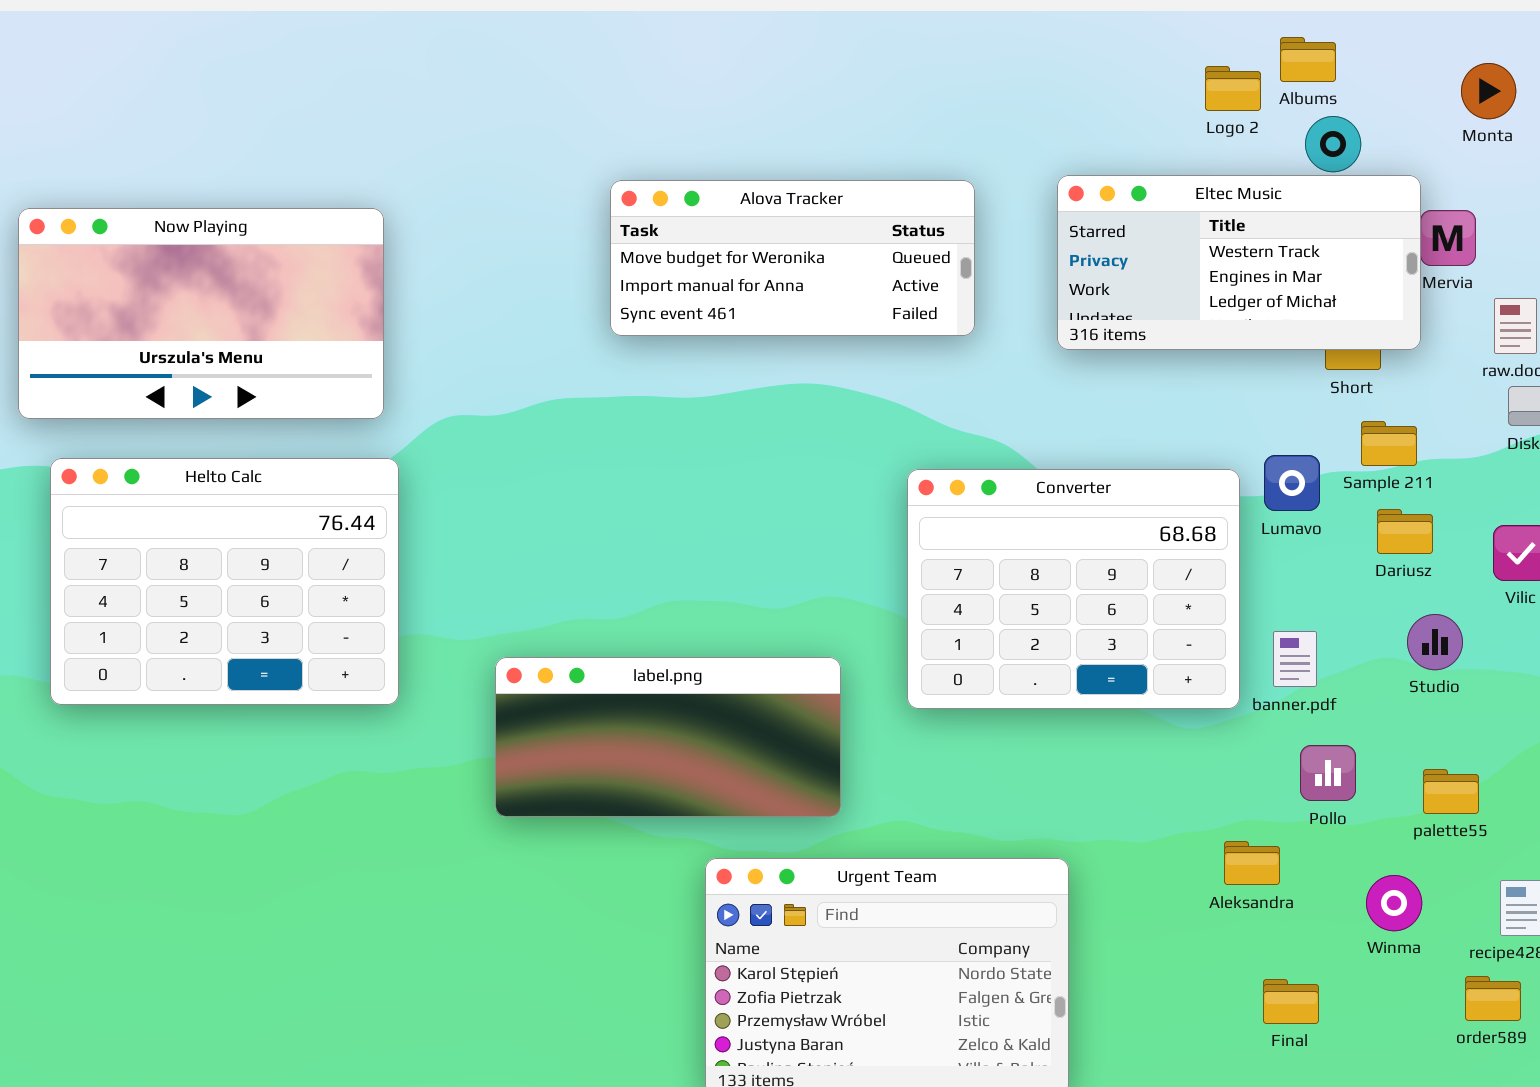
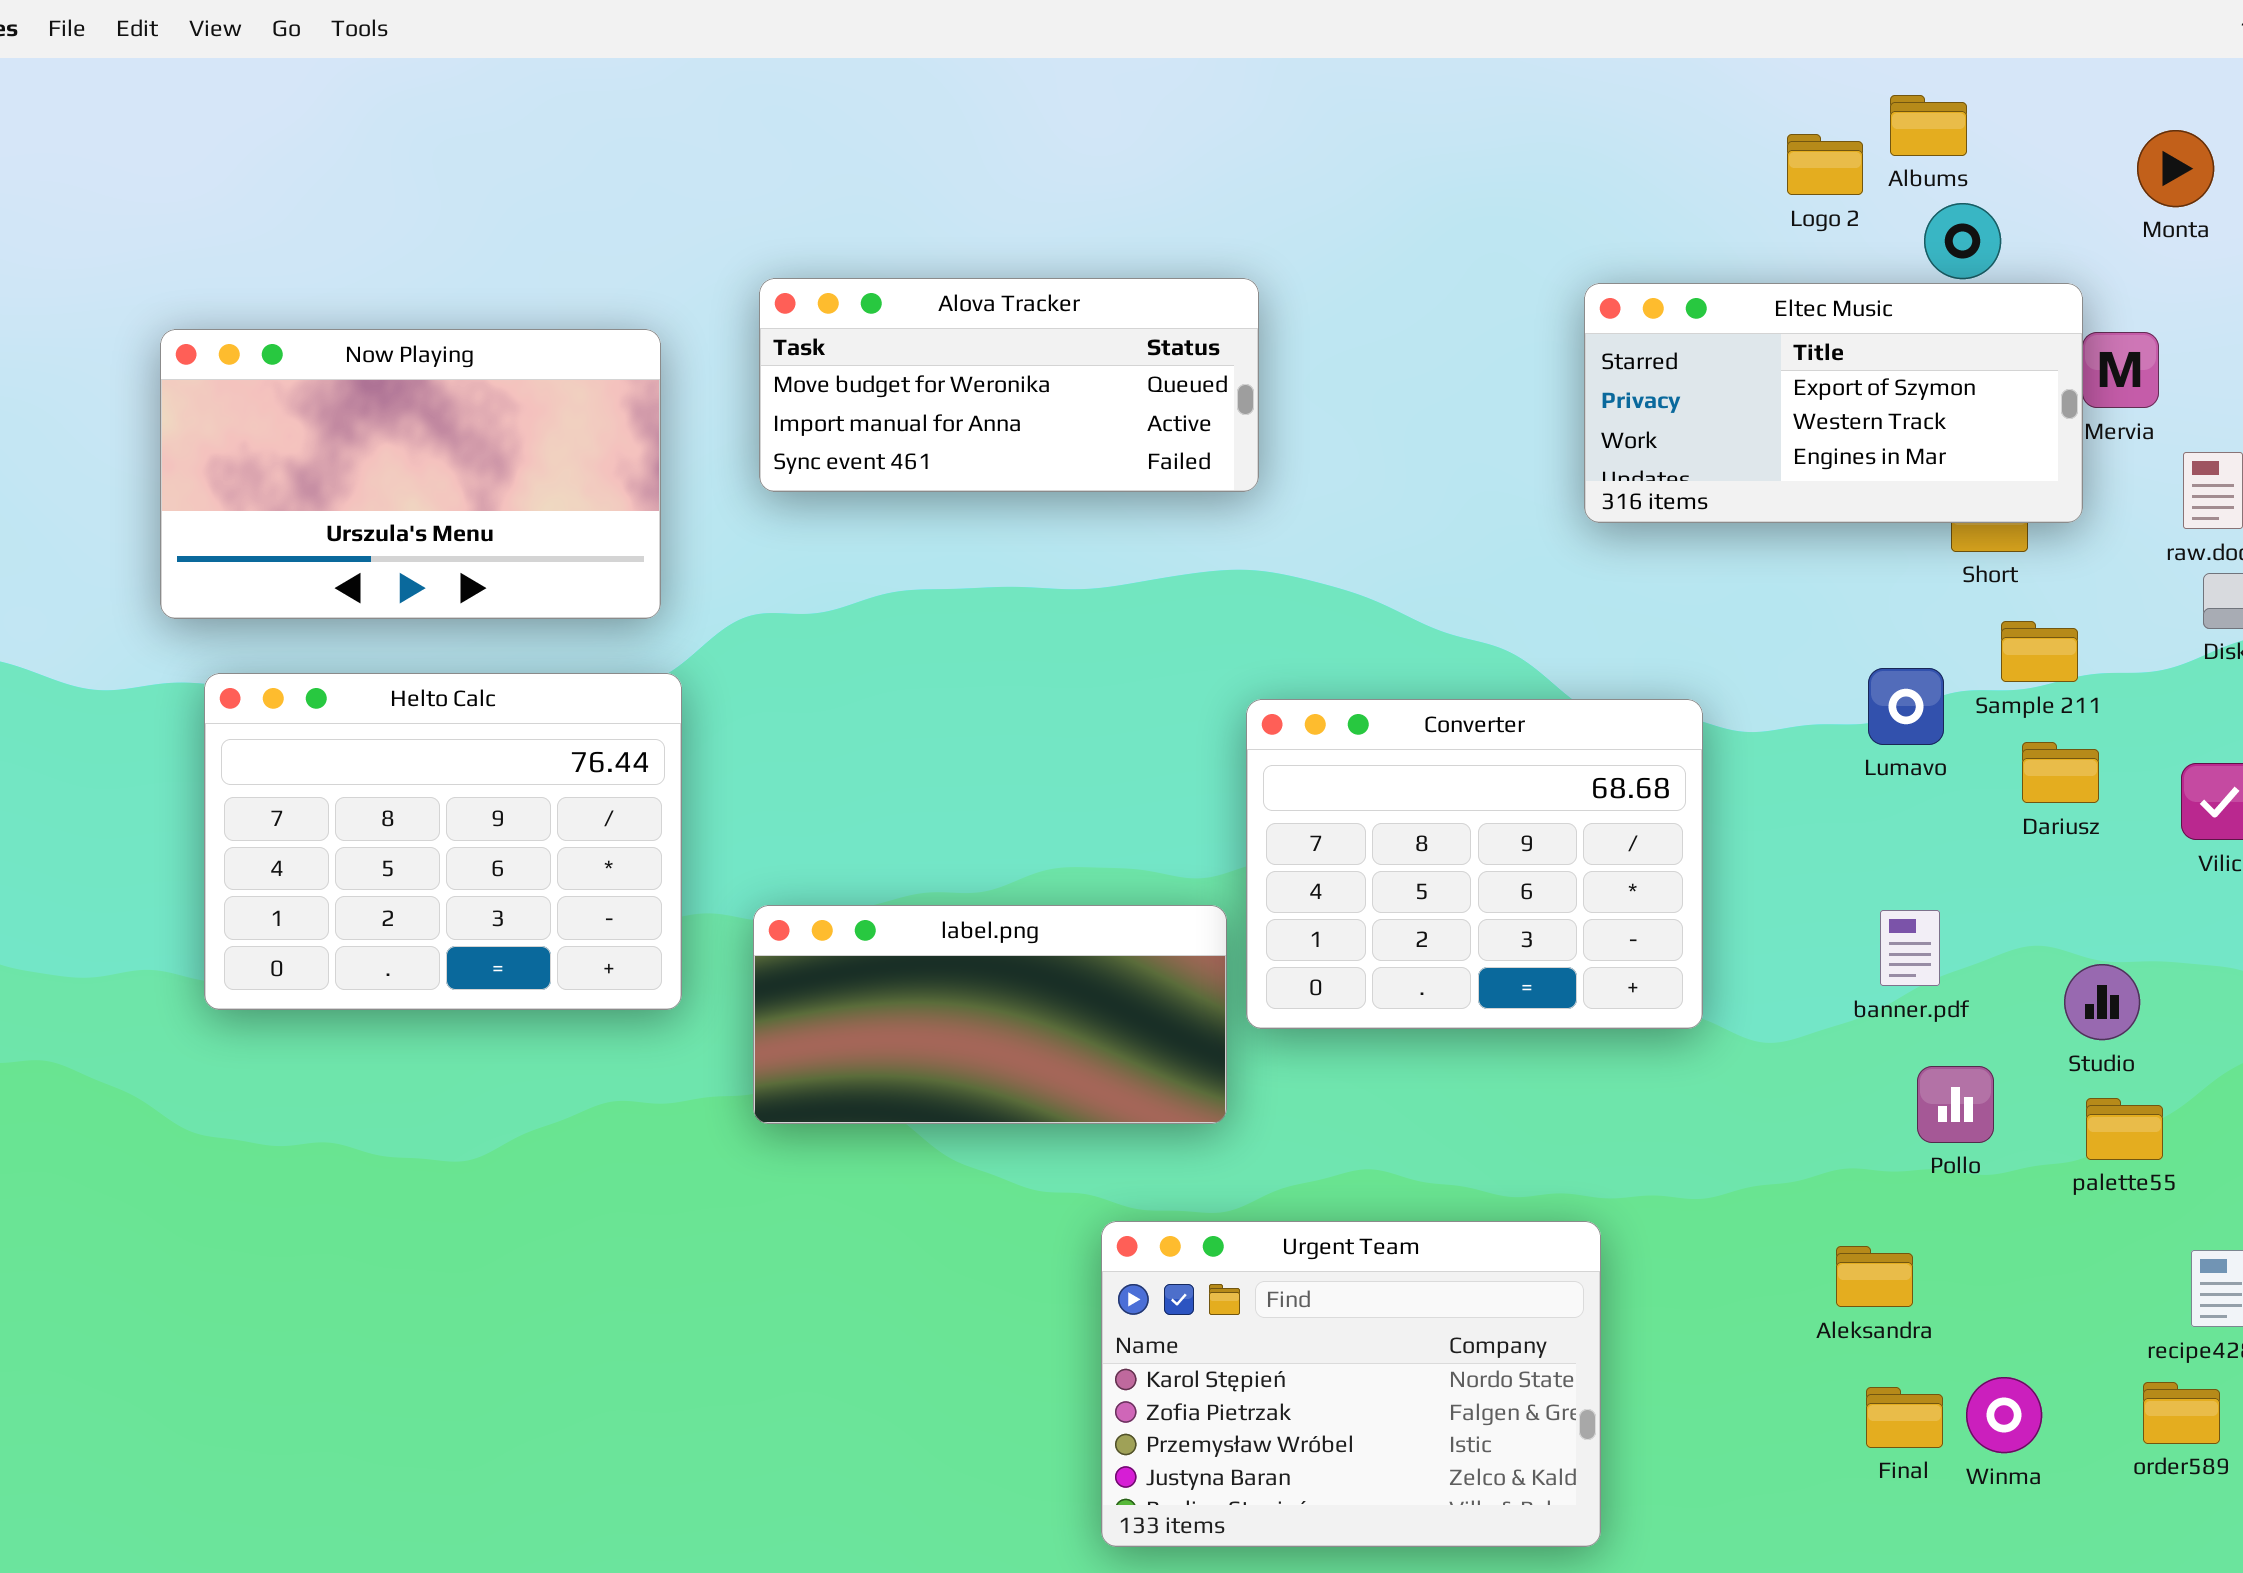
Eltec Music: [1057,175,1421,350] -> [1584,283,2083,523], scrolled up 1 row
Alova Tracker: [610,180,975,336] -> [759,278,1259,492], moved
Converter: [907,469,1240,709] -> [1246,699,1703,1029], moved
Studio: [1407,614,1463,670] -> [2064,964,2140,1040], moved
label.png: [495,657,841,817] -> [753,905,1227,1124], moved
Aleksandra: [1224,841,1280,885] -> [1836,1246,1913,1307], moved
Winma: [1366,875,1422,931] -> [1966,1377,2042,1453], moved

